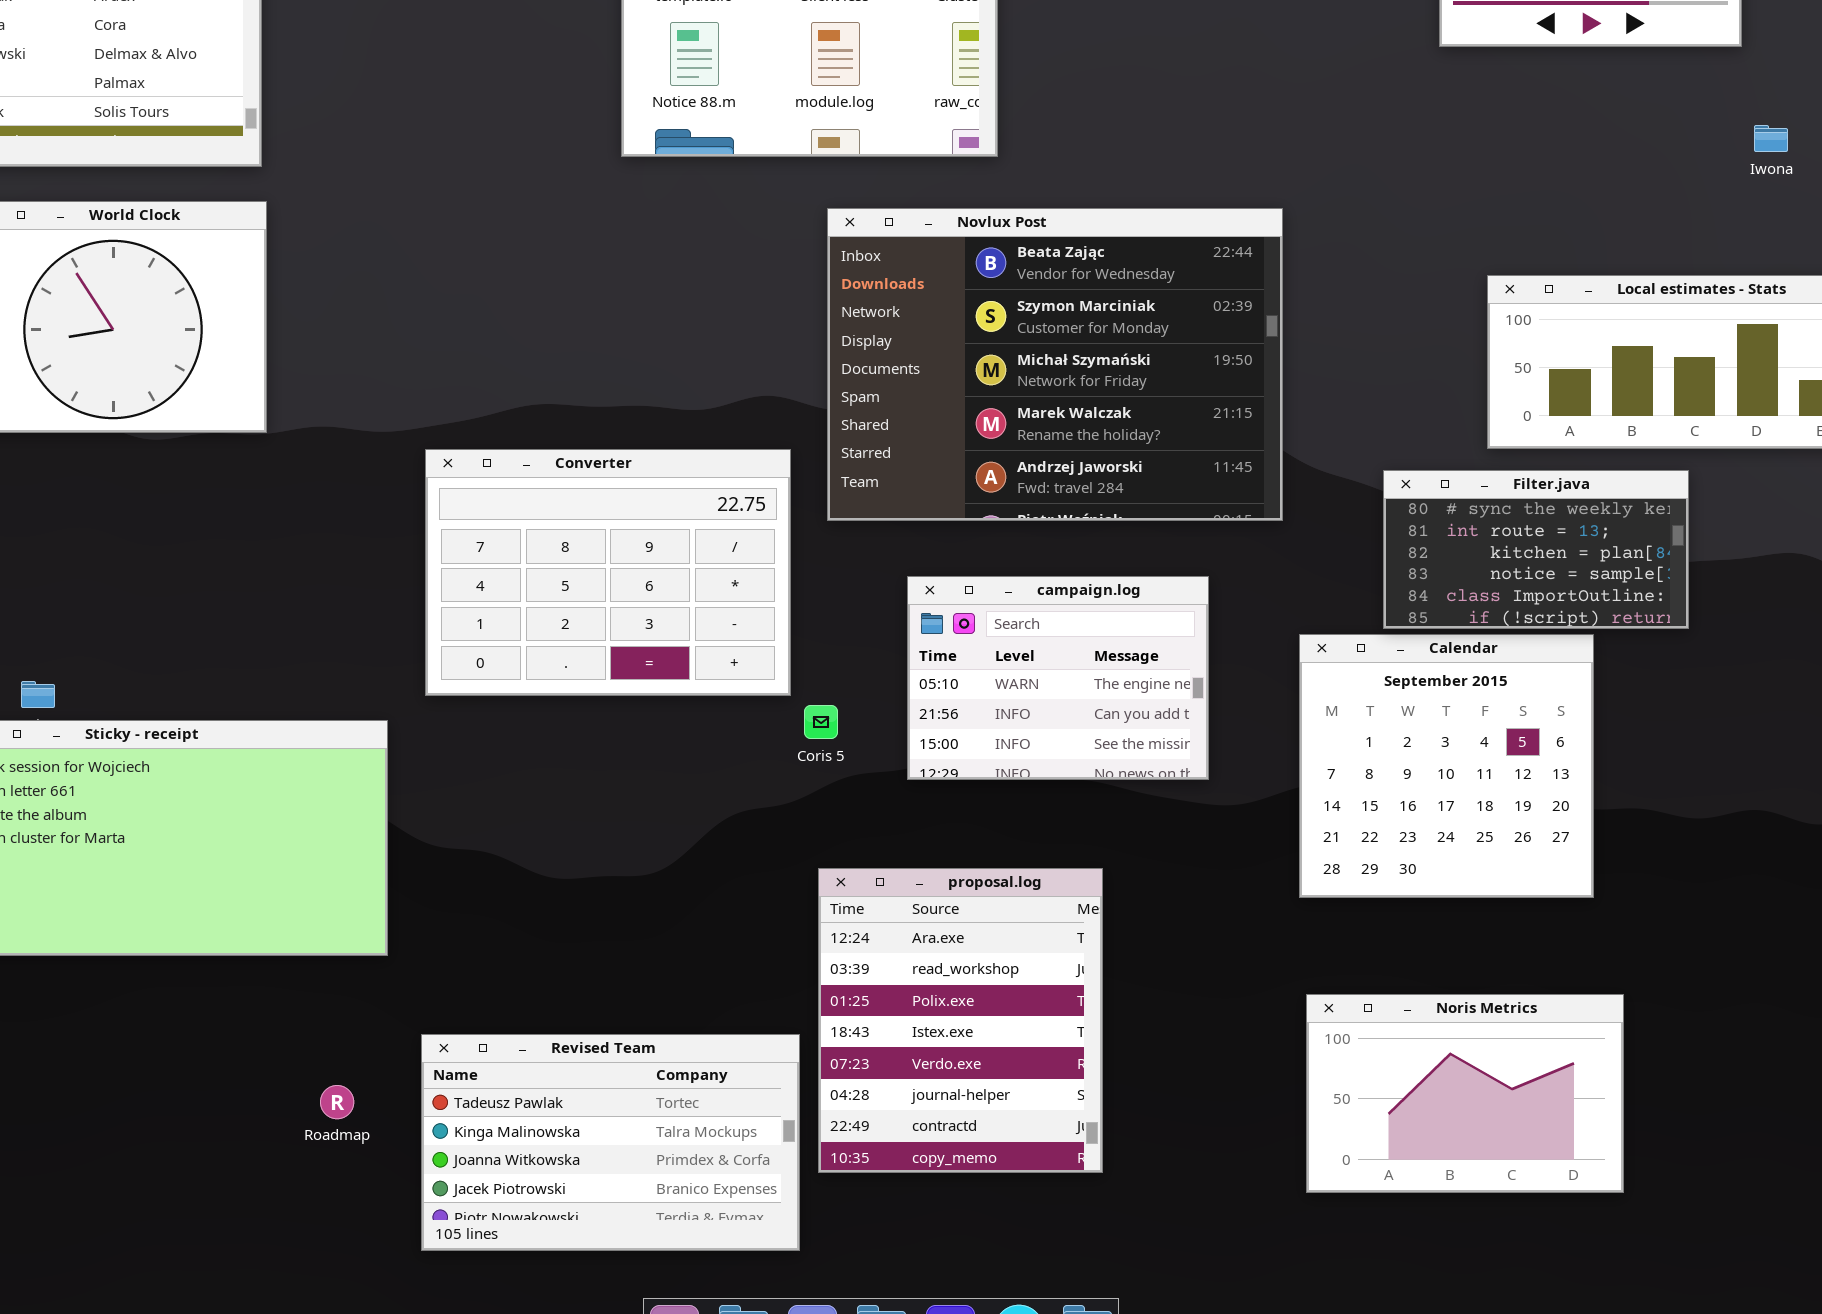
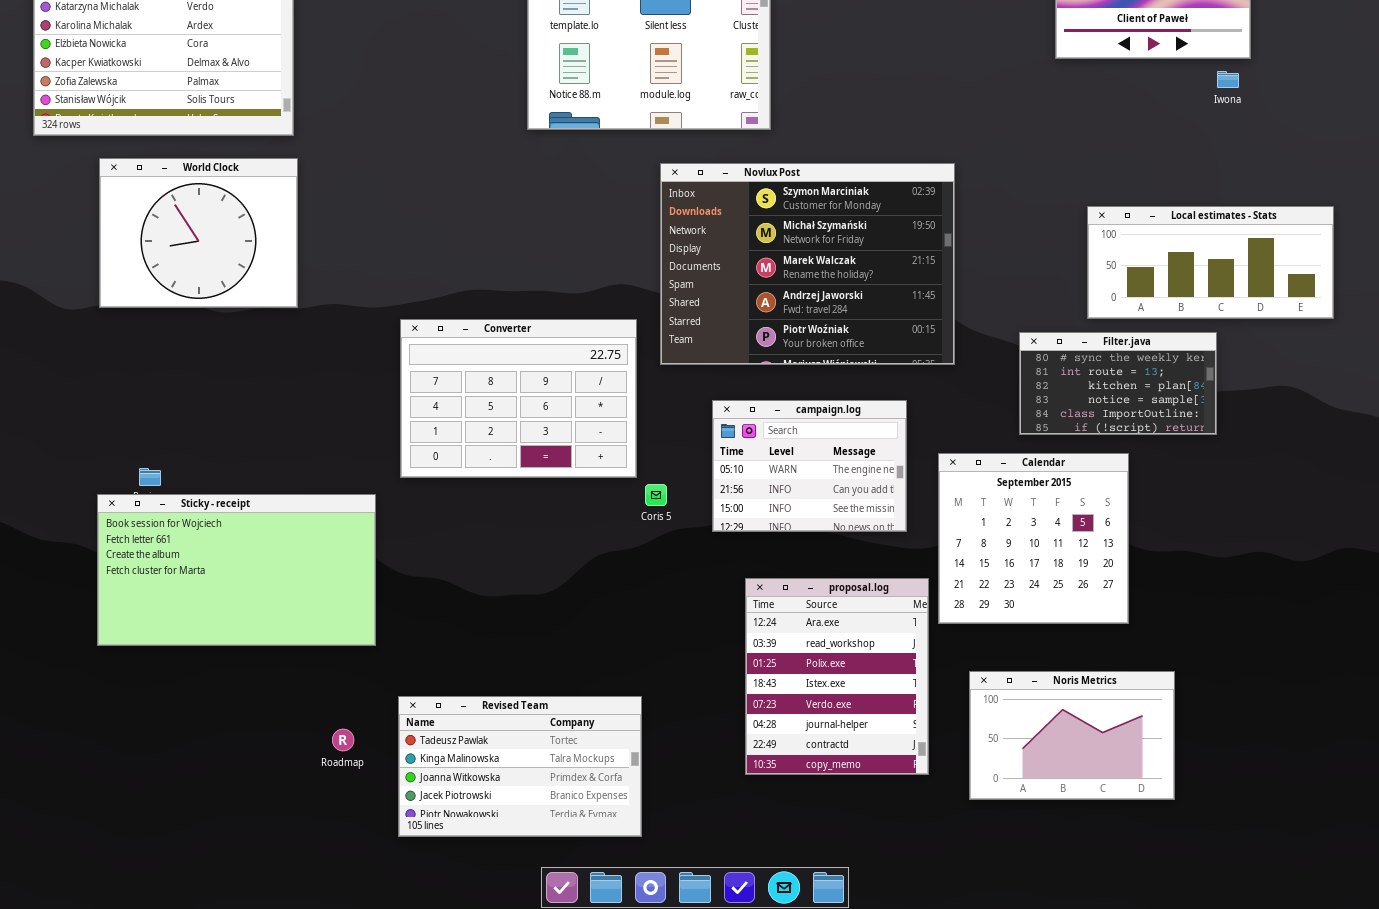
Iwona: [1754,125,1788,152] -> [1217,71,1239,88], moved
Novlux Post: [827,208,1283,521] -> [660,163,955,365], scrolled down 1 row
Calendar: [1299,634,1594,898] -> [938,453,1129,624], moved
proposal.log: [818,868,1103,1173] -> [745,578,929,775], moved

